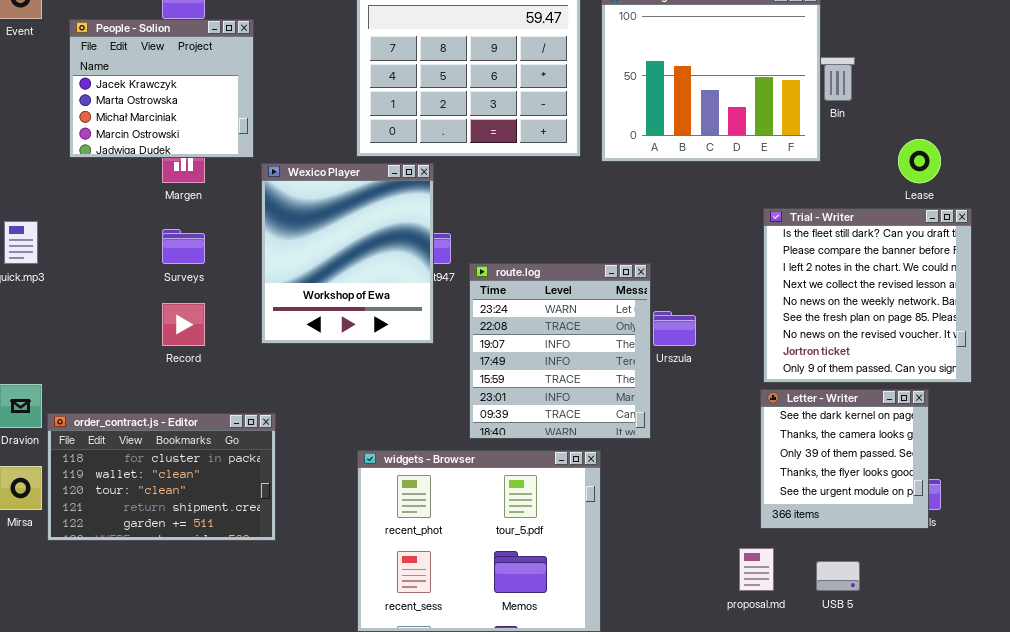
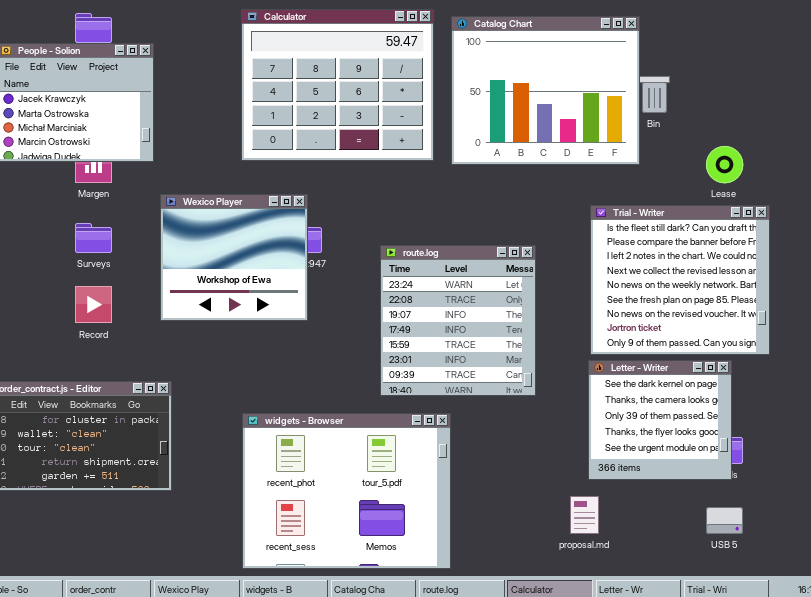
Wexico Player: [261,163,434,344] -> [160,194,308,321], resized
route.log: [469,263,651,439] -> [380,245,536,396], moved
USB 5: [816,561,860,591] -> [706,507,743,534], moved

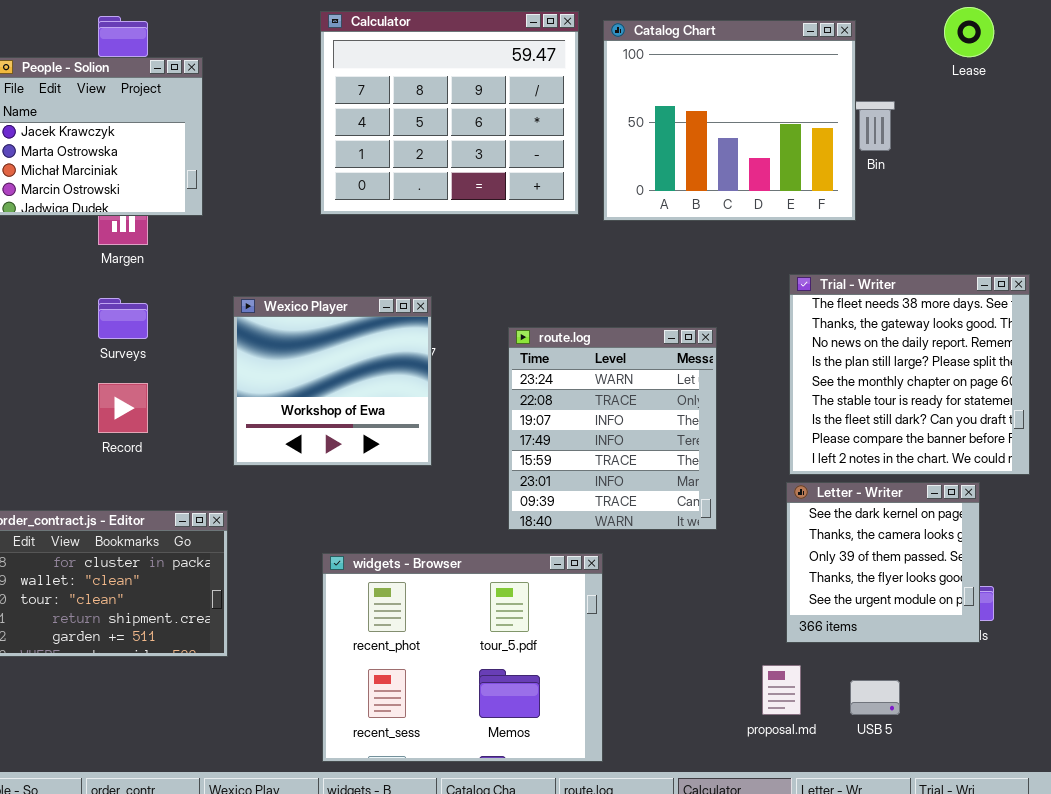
Lease: [706,146,743,183] -> [944,7,994,57], moved
Wexico Player: [160,194,308,321] -> [233,296,432,466], moved
Trial - Writer: [590,205,770,355] -> [789,274,1030,475], scrolled up 6 rows
USB 5: [706,507,743,534] -> [850,680,900,715], moved

